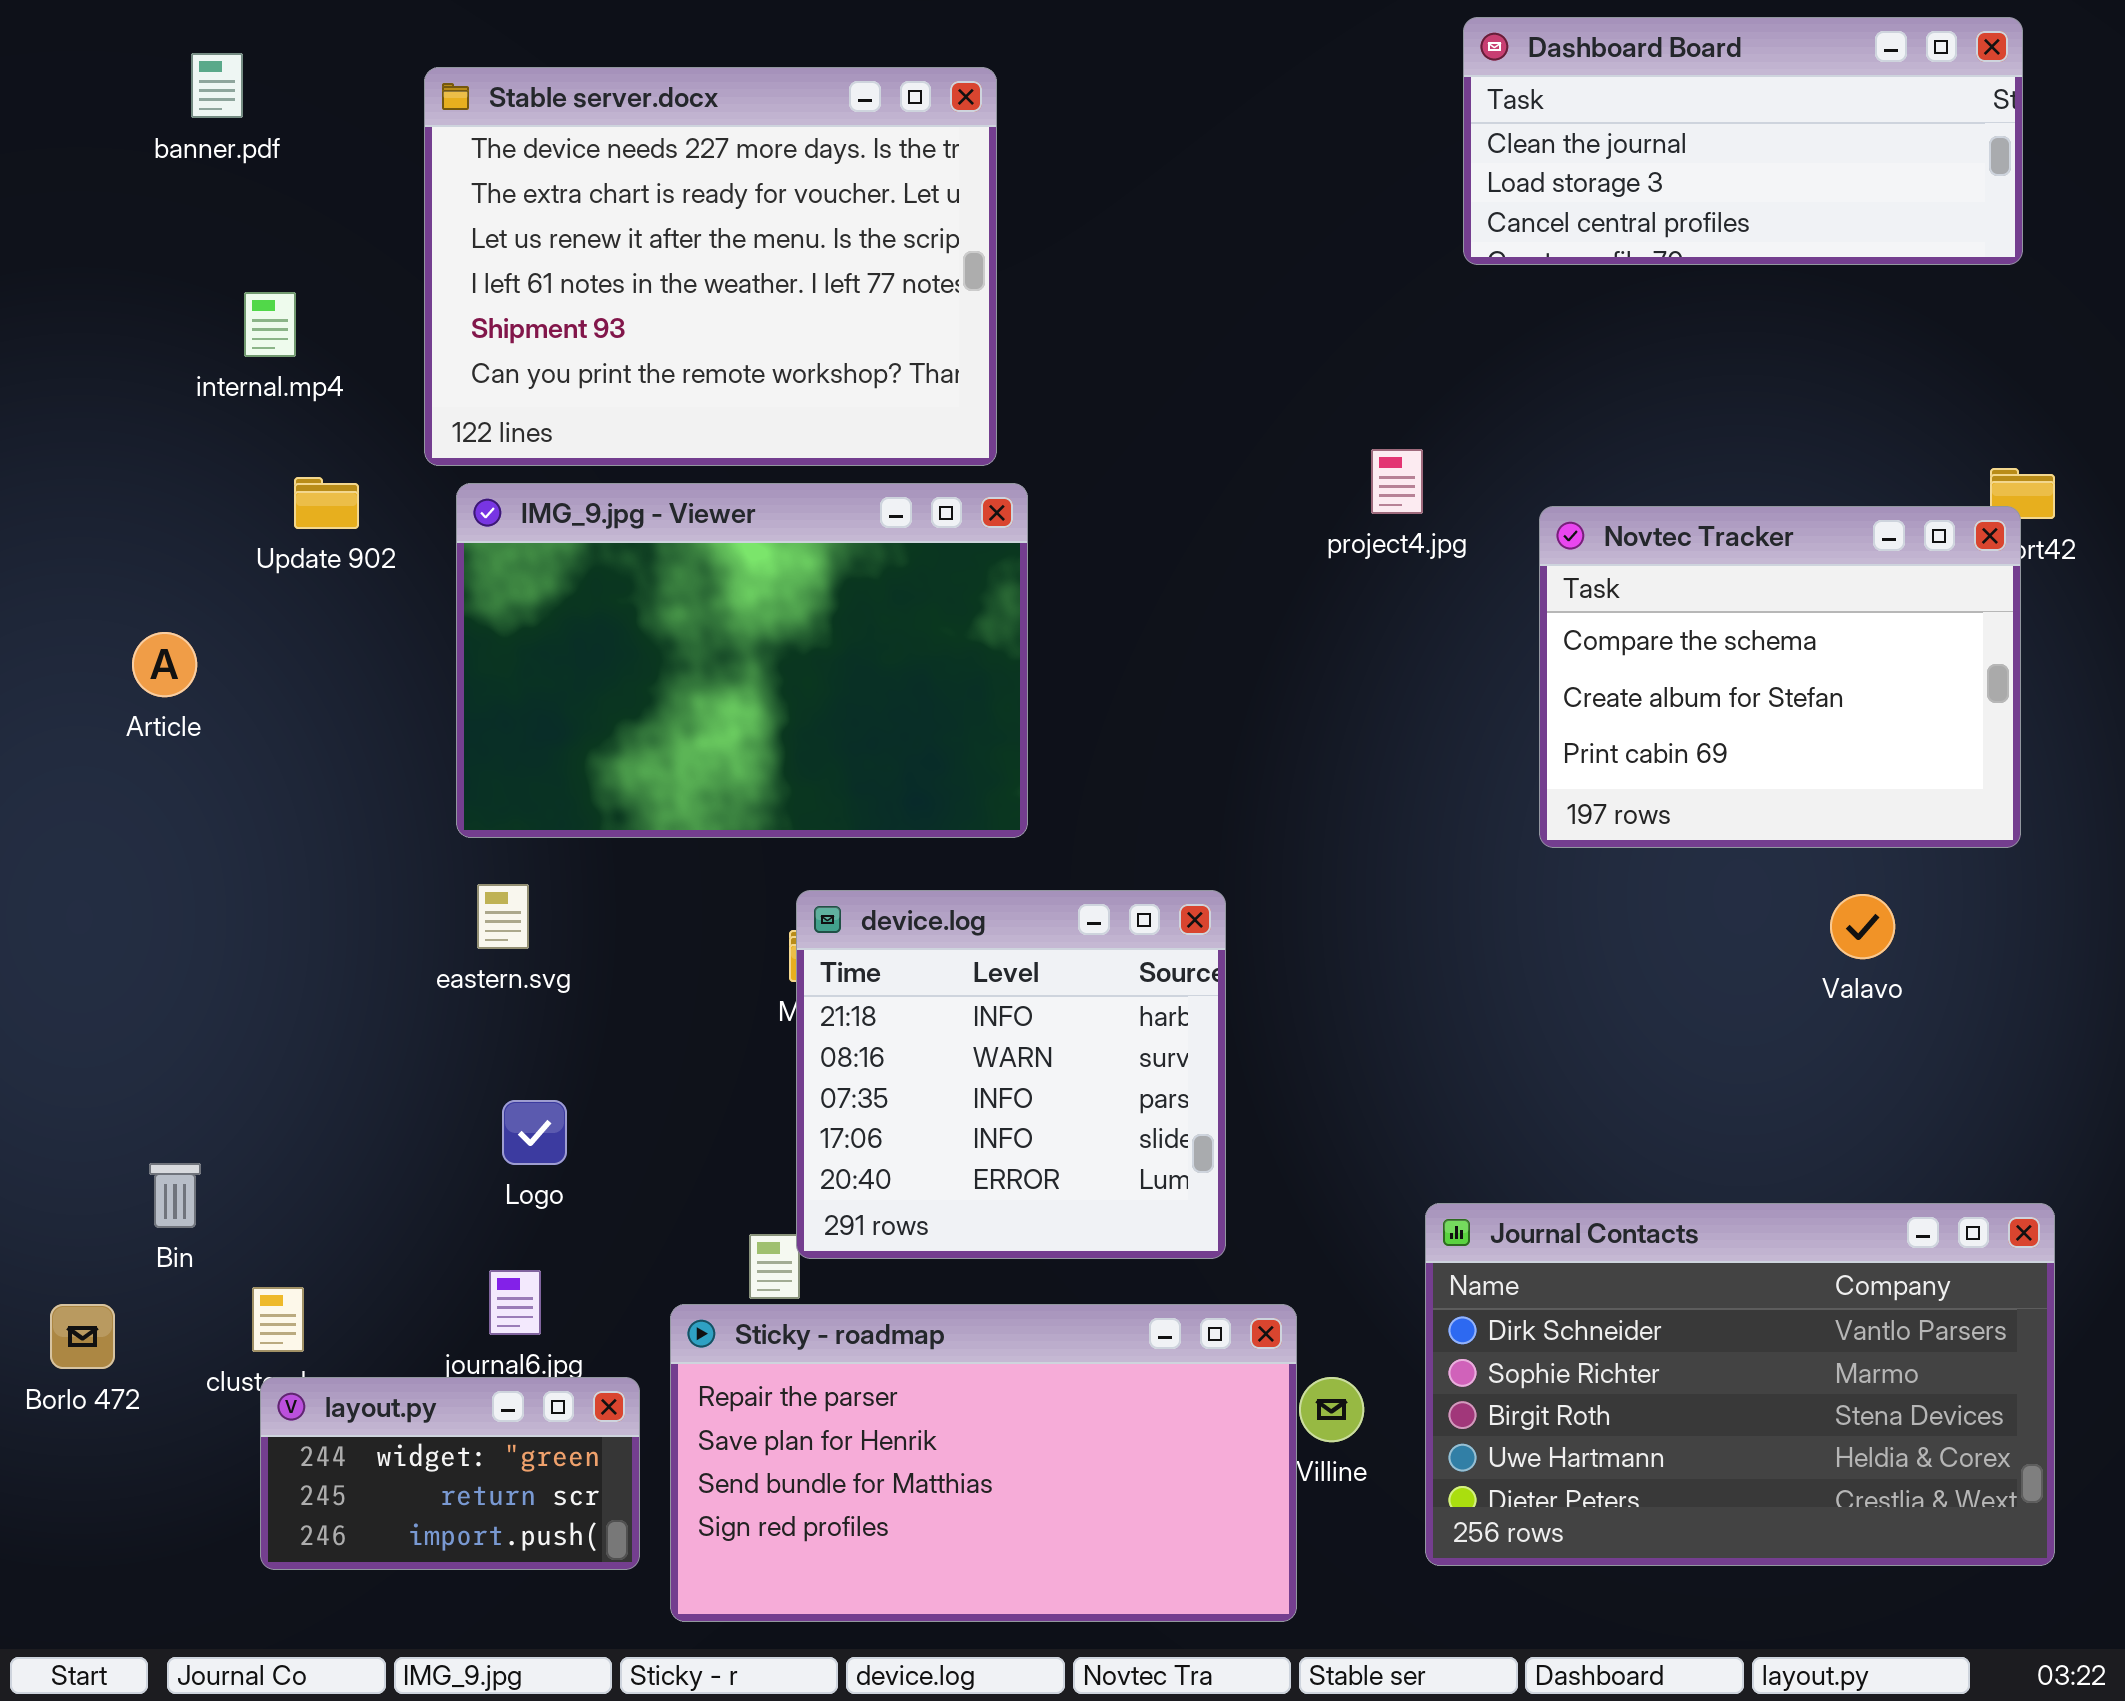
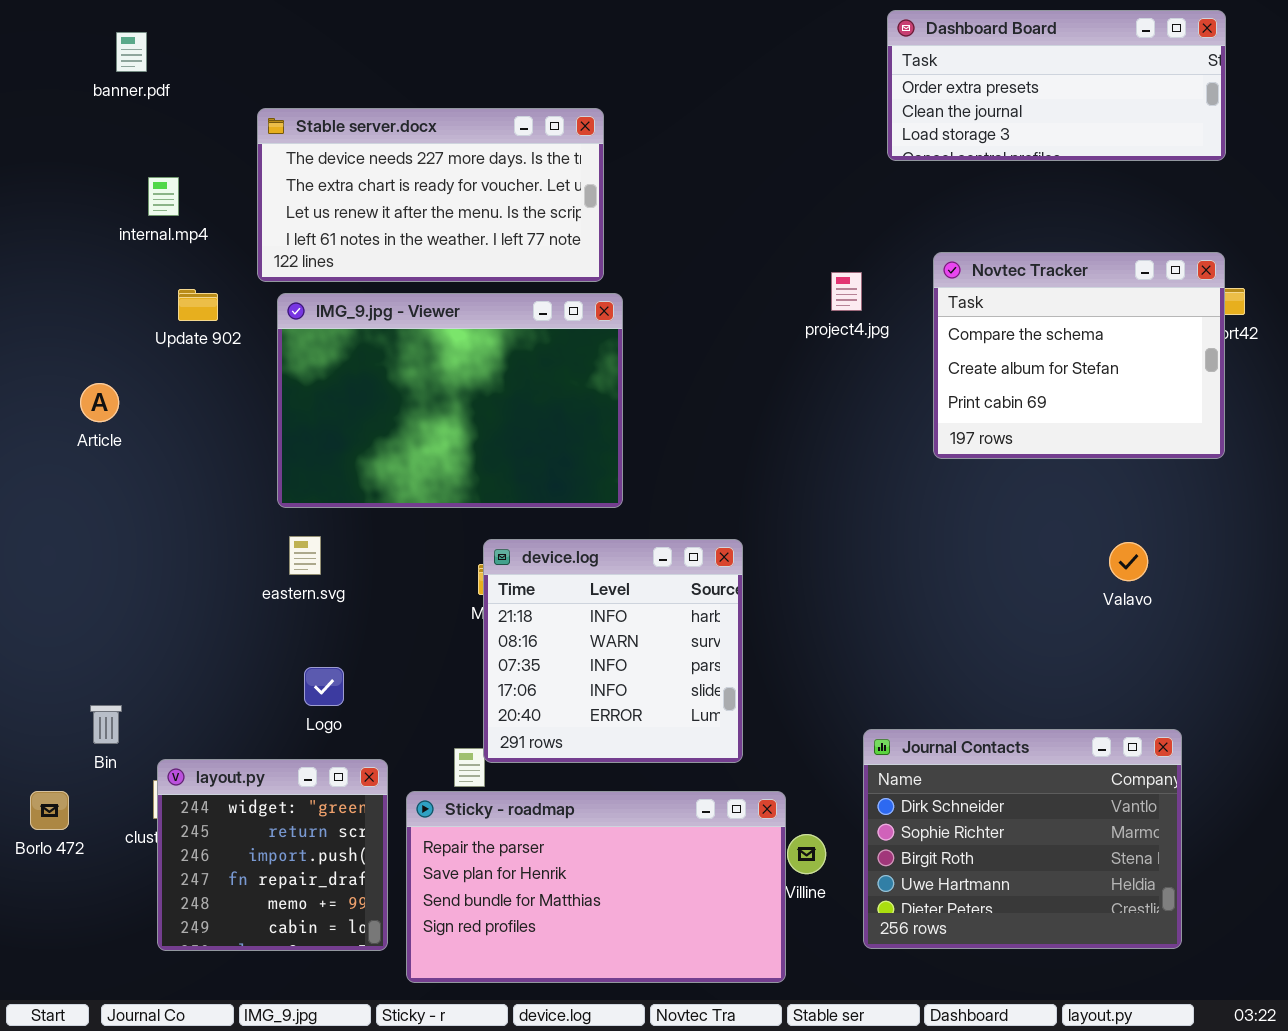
Dashboard Board: [1463,17,2023,265] -> [887,10,1226,161], scrolled up 1 row
Stable server.docx: [424,67,997,466] -> [257,108,604,282], resized
Novtec Tracker: [1539,506,2021,848] -> [933,252,1225,459], moved
Journal Contacts: [1425,1203,2055,1566] -> [863,729,1182,949], resized
layout.py: [260,1377,640,1570] -> [157,759,388,951], resized

